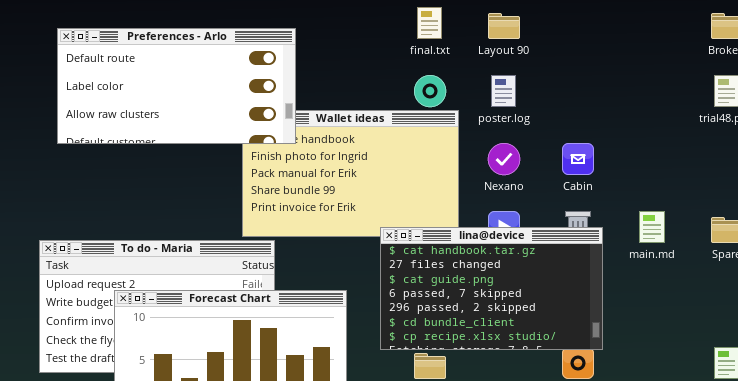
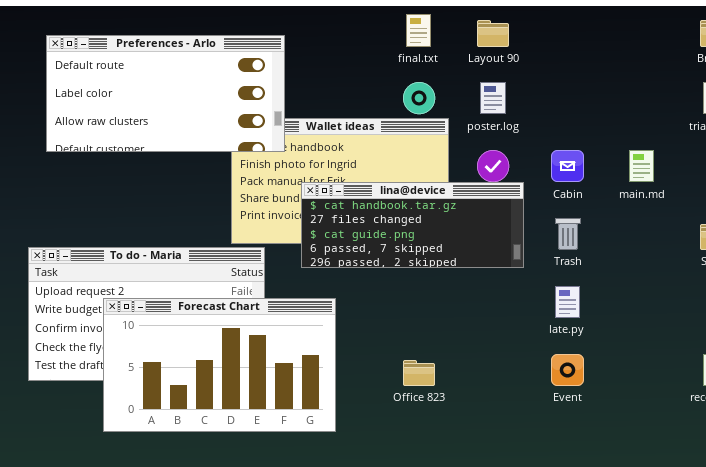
main.md: [639,211,665,243] -> [629,150,654,182], moved
lina@device: [380,227,603,350] -> [301,182,524,268], moved, resized

